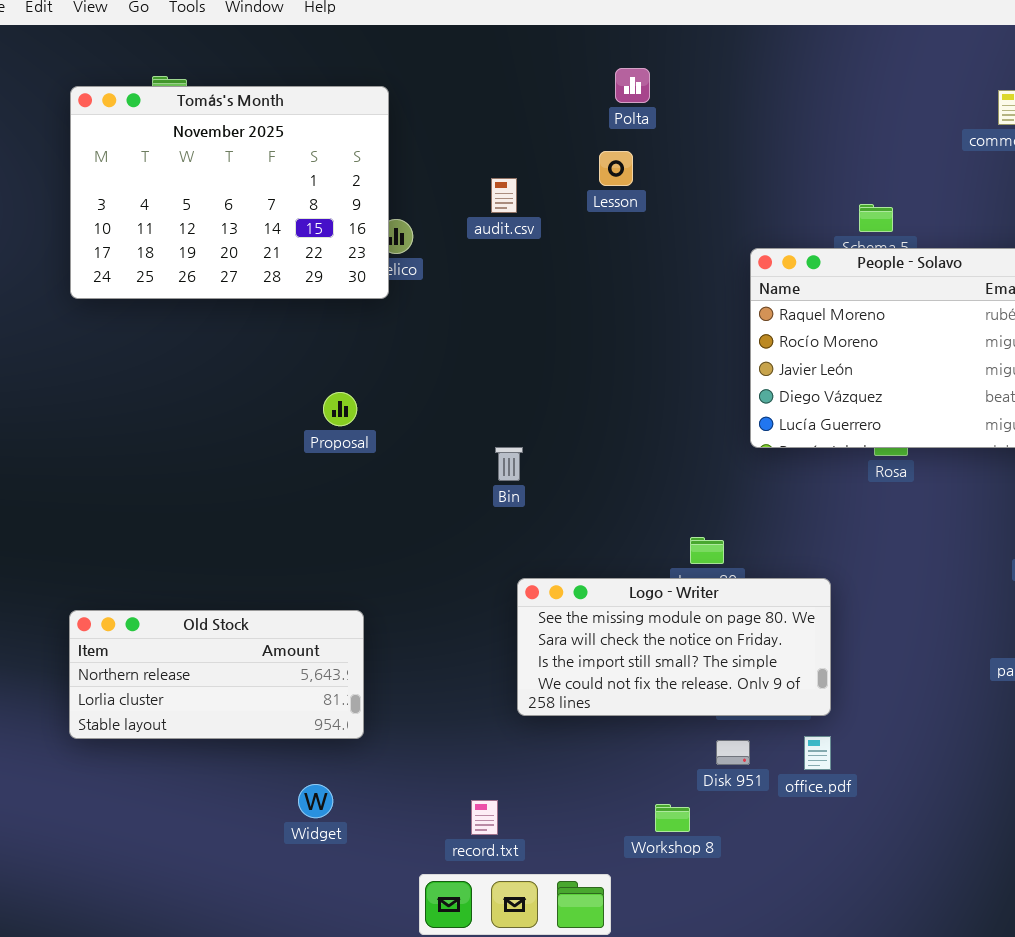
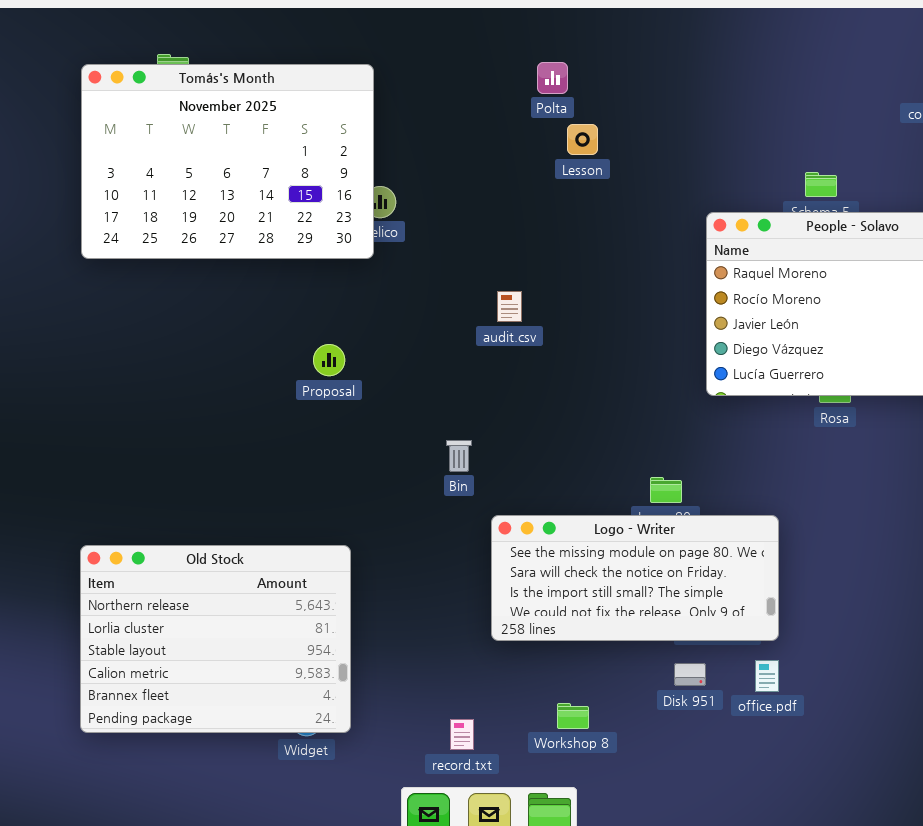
Polta: [615,68,650,103] -> [537,62,568,94], moved
audit.csv: [491,178,517,213] -> [497,291,522,322], moved
Bin: [495,447,523,481] -> [446,440,472,472], moved
Old Stock: [69,610,364,739] -> [80,545,351,733], resized
Workshop 8: [655,804,690,832] -> [557,703,589,729], moved

